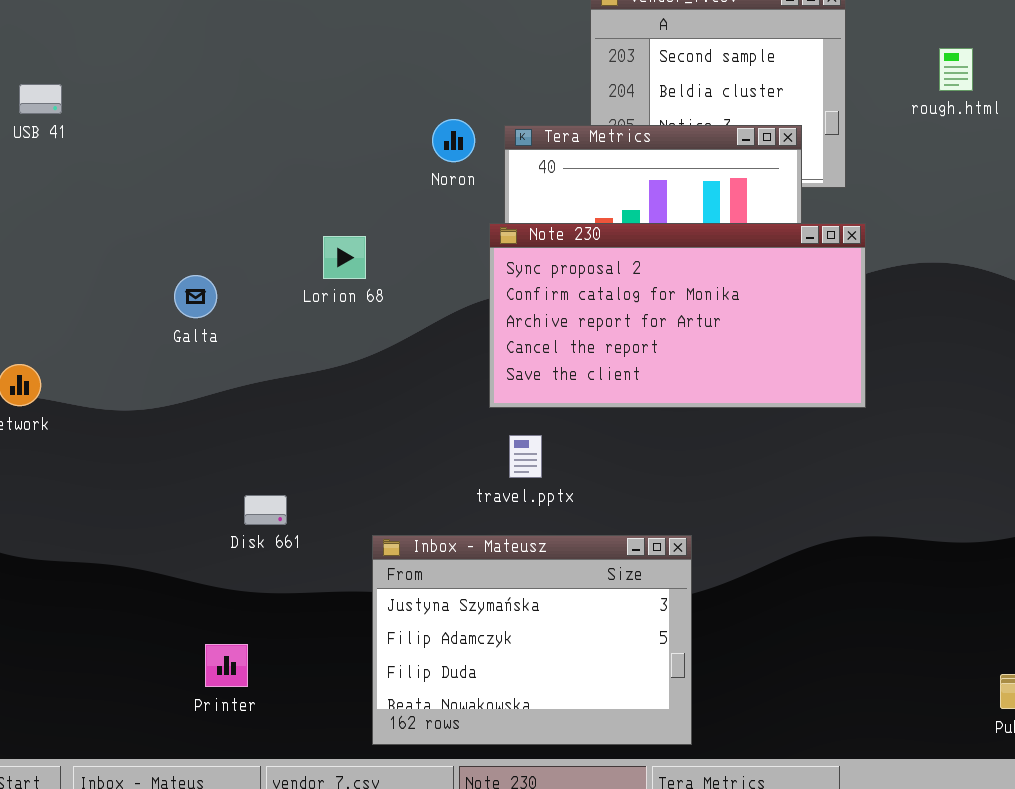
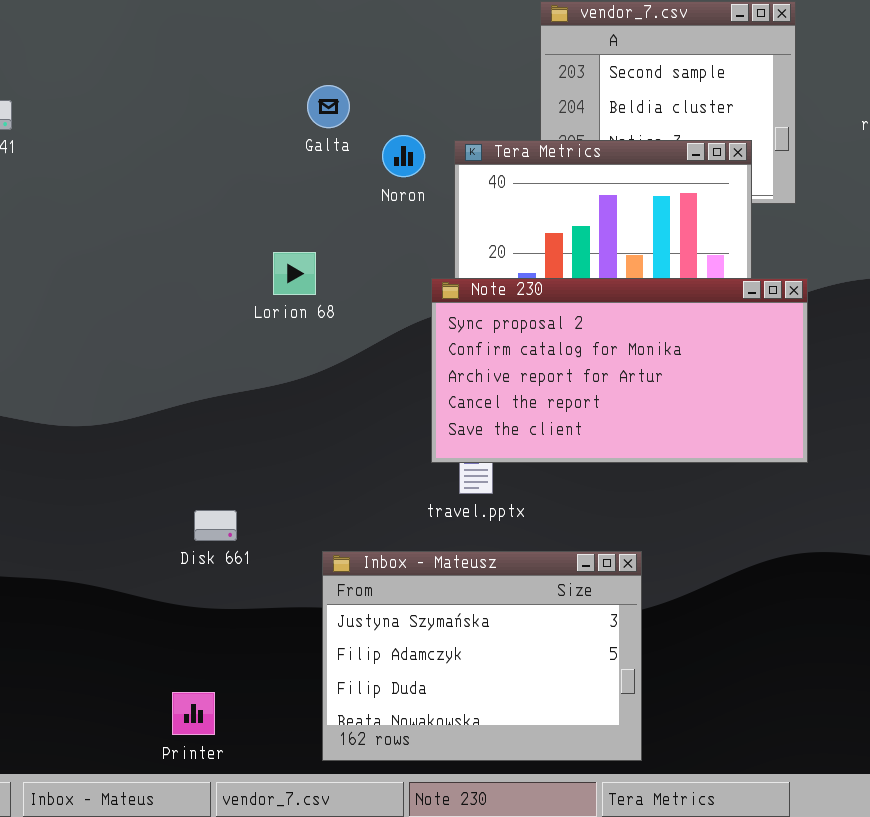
Note 230: [489,223,866,408] -> [431,278,808,463], moved
Galta: [174,275,217,318] -> [307,85,350,128], moved
Printer: [205,644,248,687] -> [172,692,215,735], moved

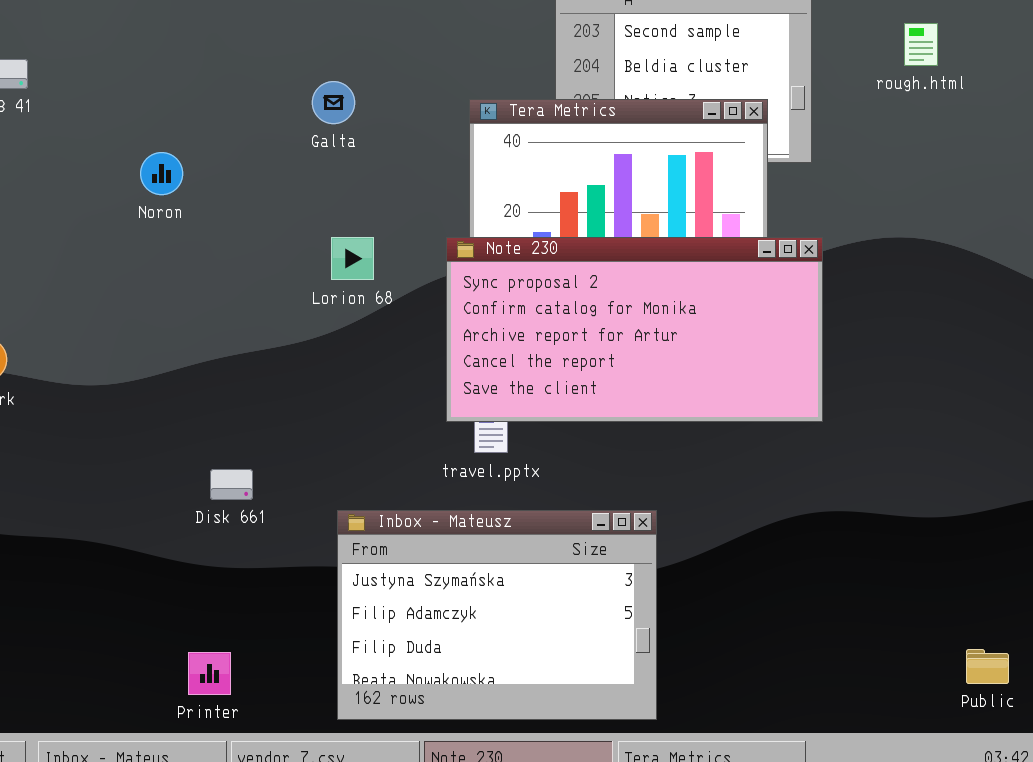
Galta: [307,85,350,128] -> [312,81,355,124], moved
Noron: [382,135,425,177] -> [140,152,183,195], moved
Lorion 68: [273,252,316,295] -> [331,237,374,280], moved

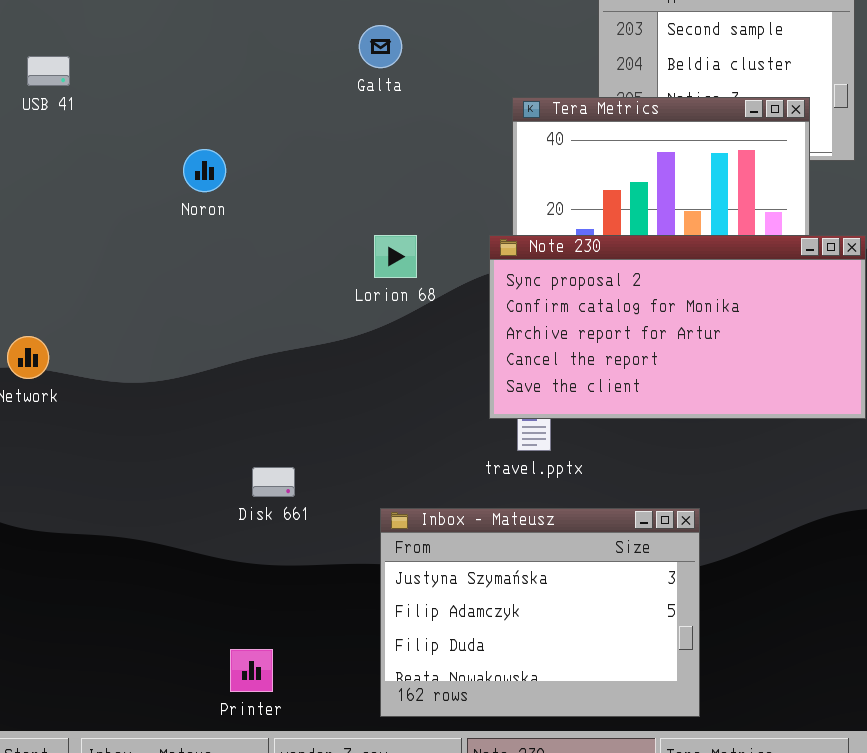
Galta: [312,81,355,124] -> [359,25,402,68], moved

